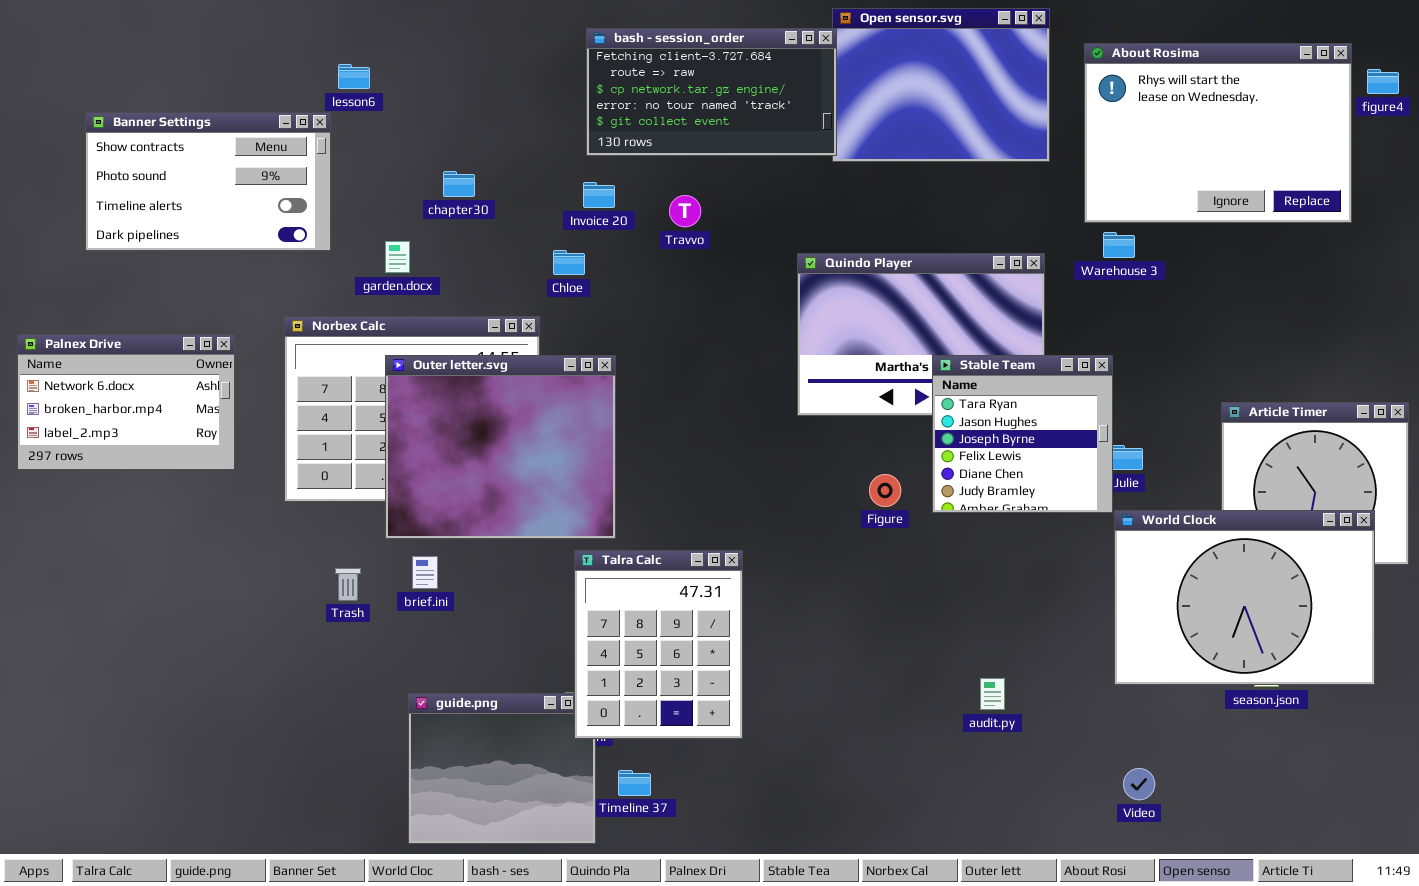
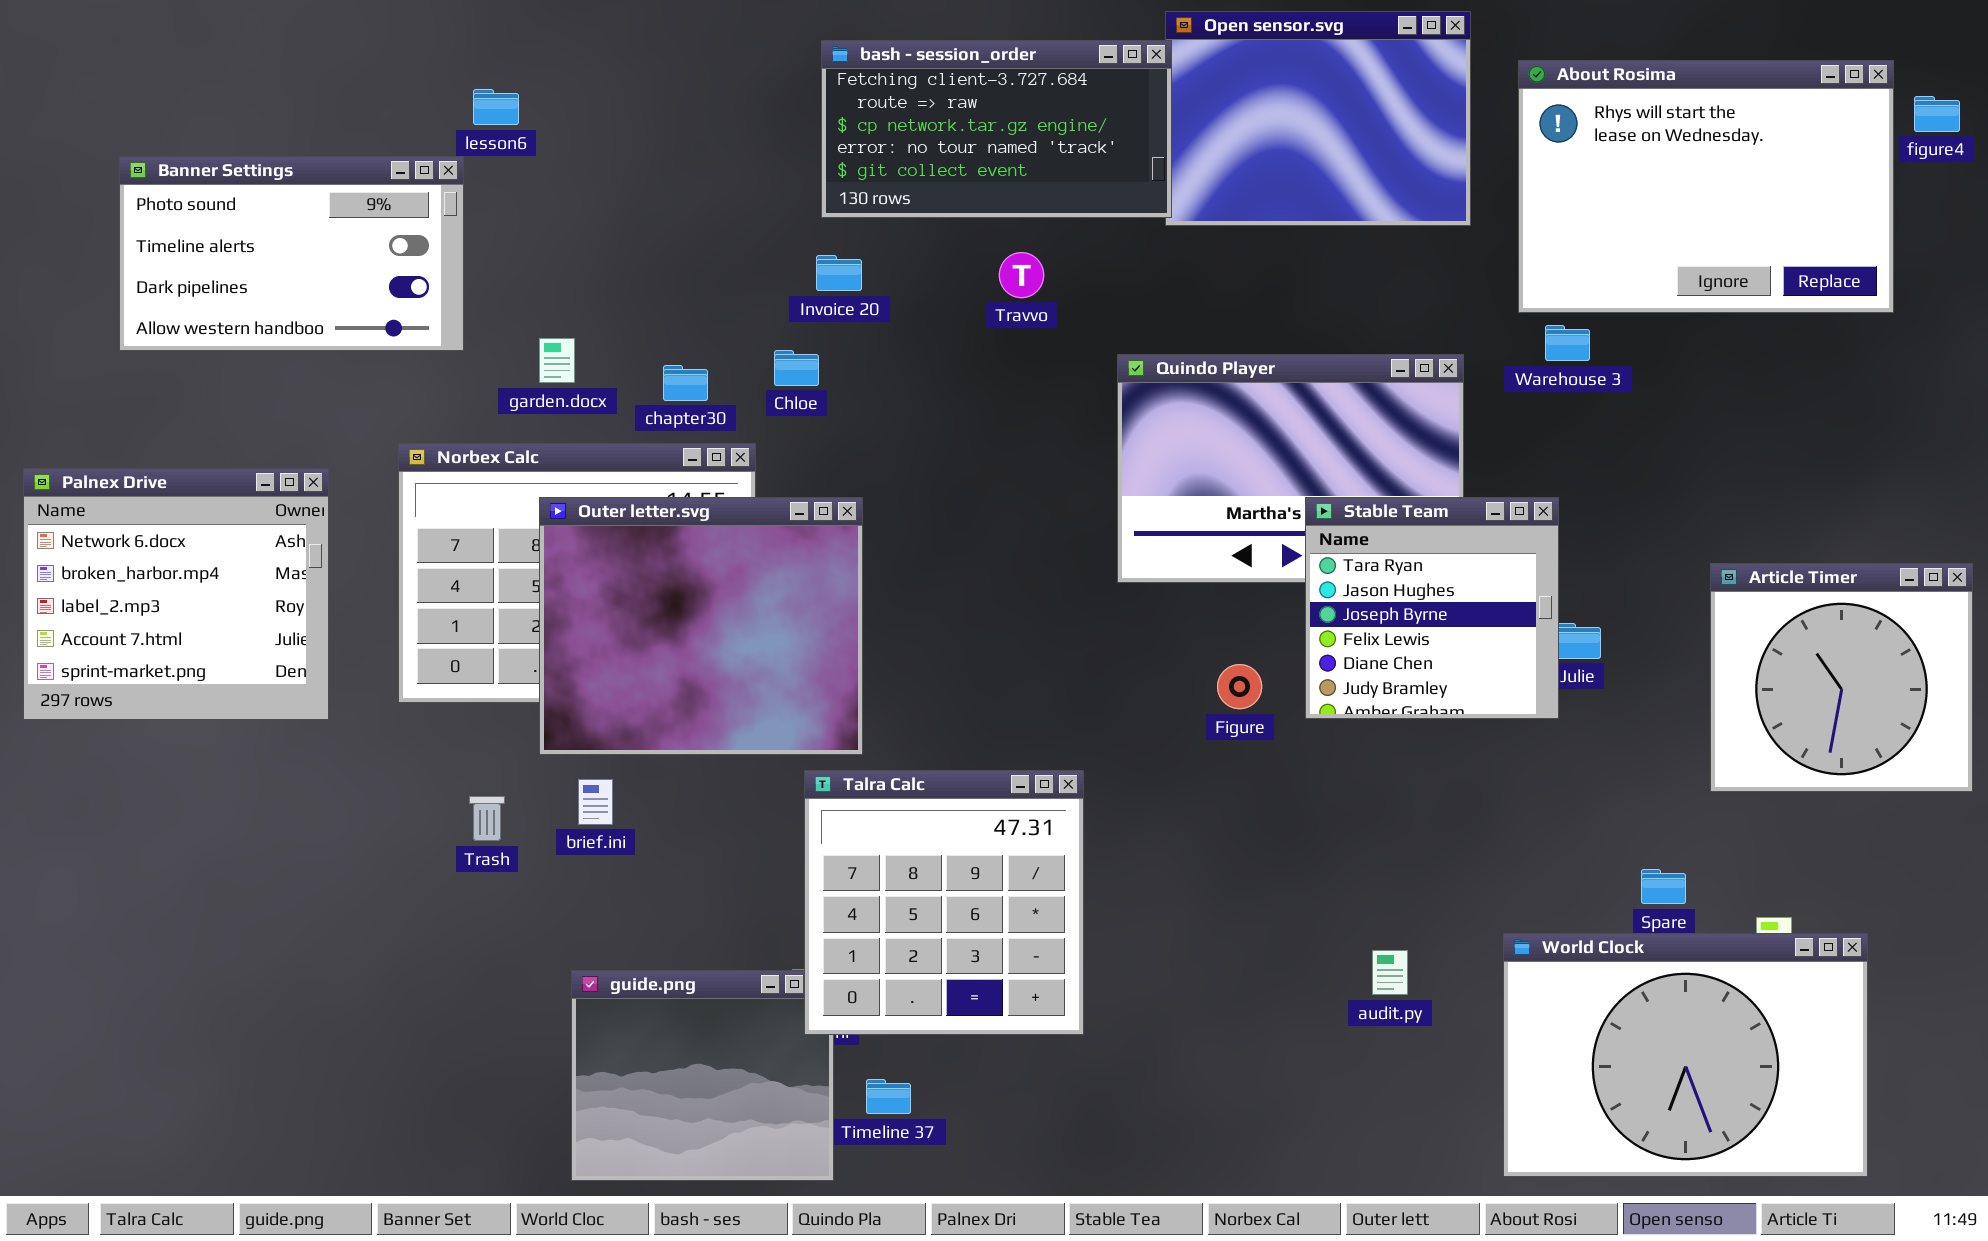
Banner Settings: [85,112,331,251] -> [119,156,464,351], scrolled down 1 row
chapter30: [443,171,475,197] -> [663,365,708,401], moved
Travvo: [669,195,701,227] -> [999,252,1044,298], moved
Palnex Drive: [17,334,235,470] -> [23,468,329,720], resized
World Clock: [1114,510,1375,685] -> [1503,933,1868,1177], moved
Talra Calc: [574,550,743,739] -> [804,770,1084,1035], resized

